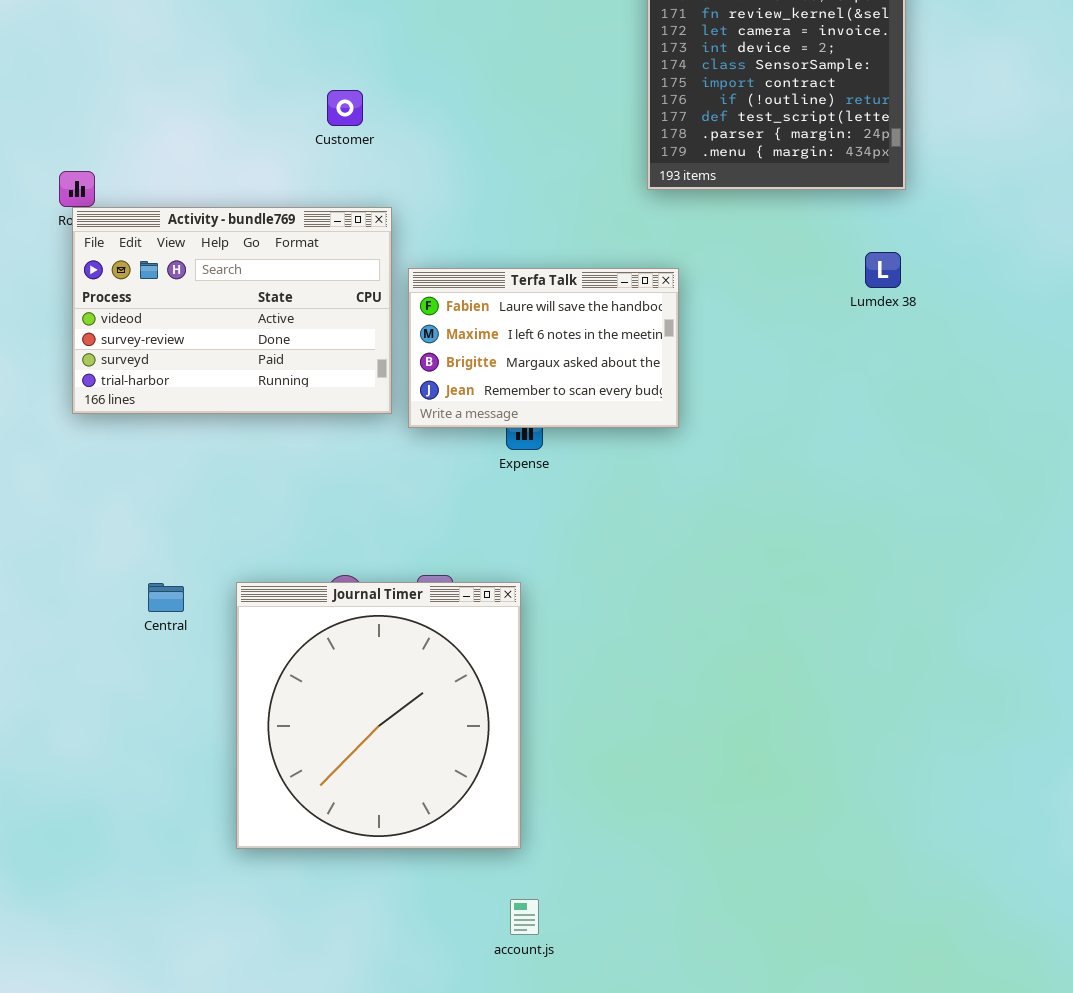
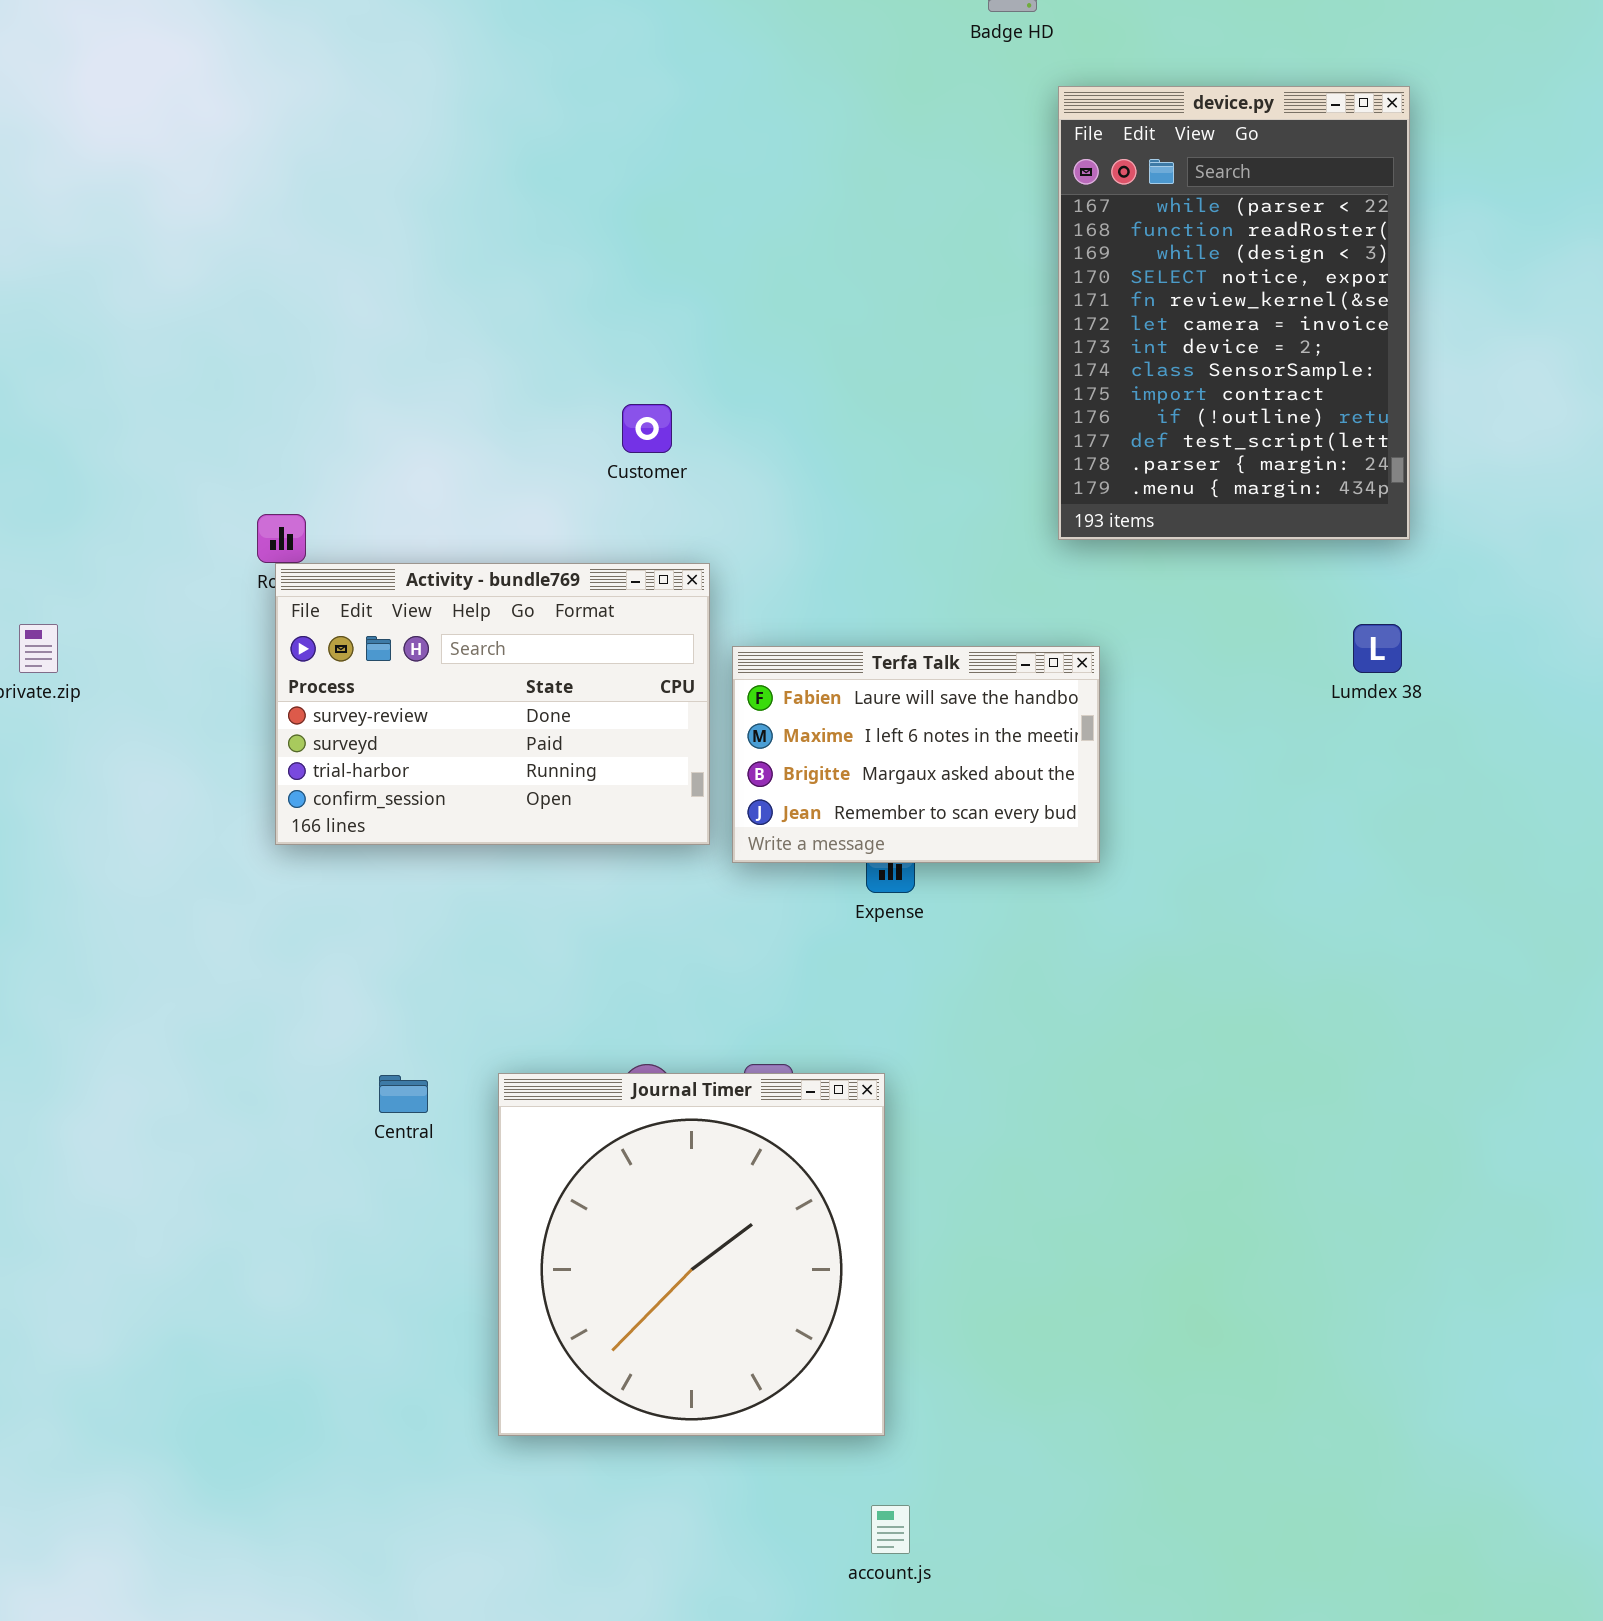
Activity - bundle769: [72,207,392,414] -> [275,563,710,845], scrolled down 1 row

